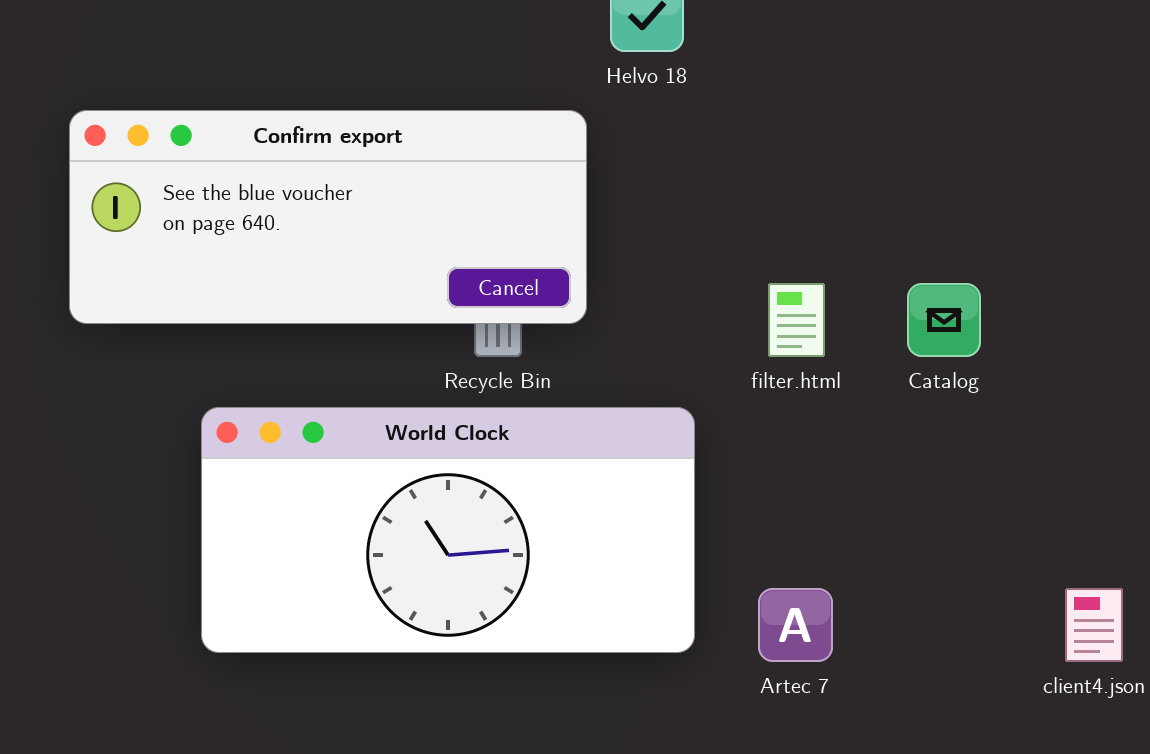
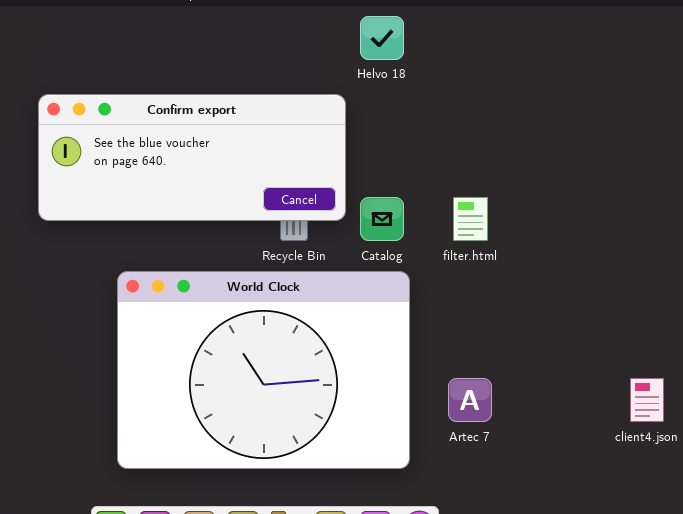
Catalog: [907,283,981,357] -> [360,197,404,241], moved
World Clock: [201,407,695,653] -> [117,271,410,469], resized

